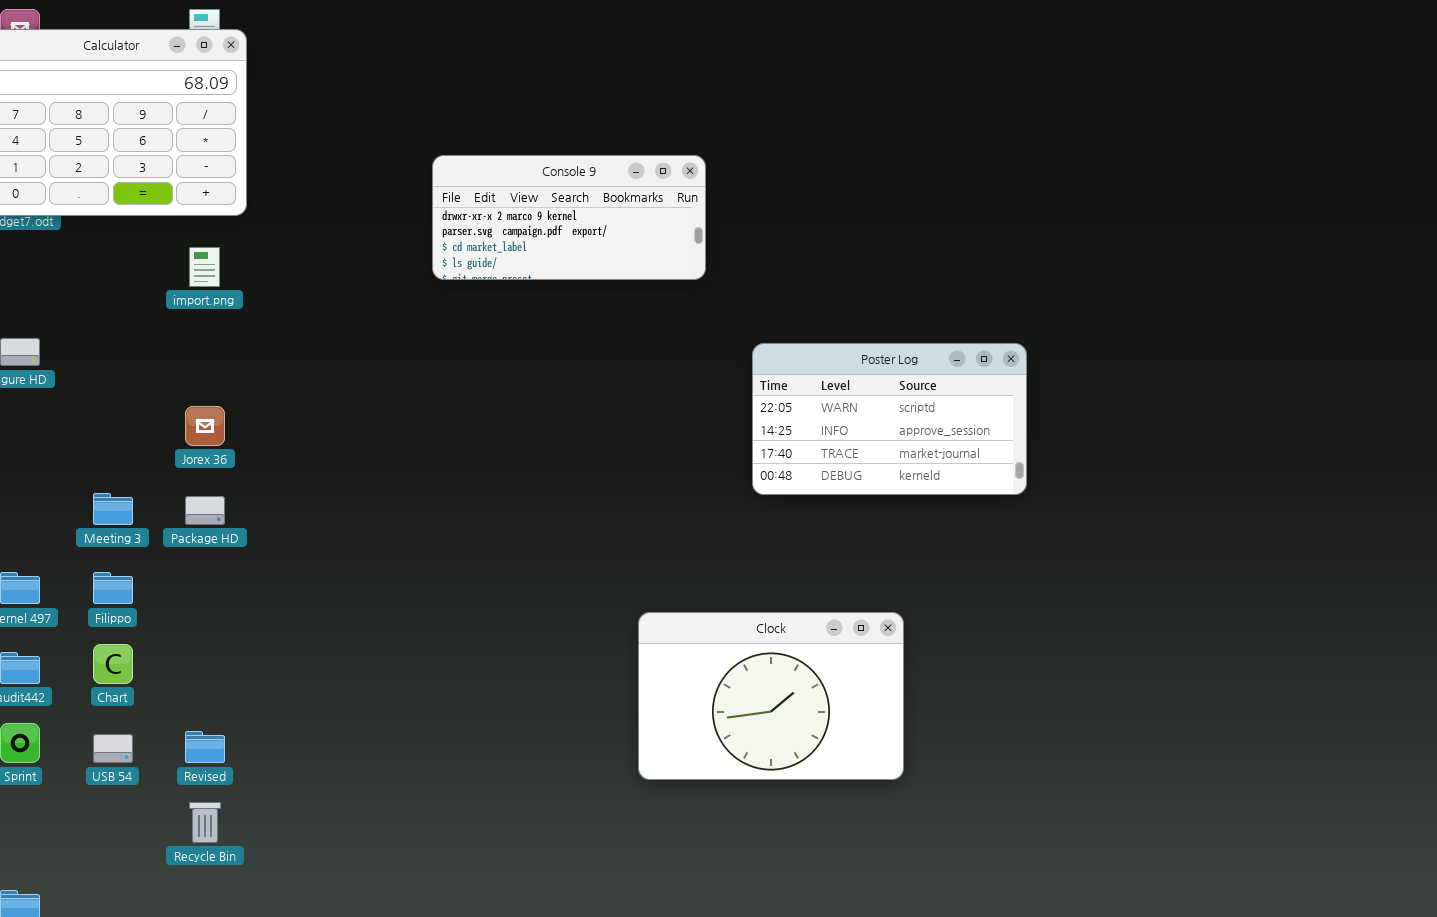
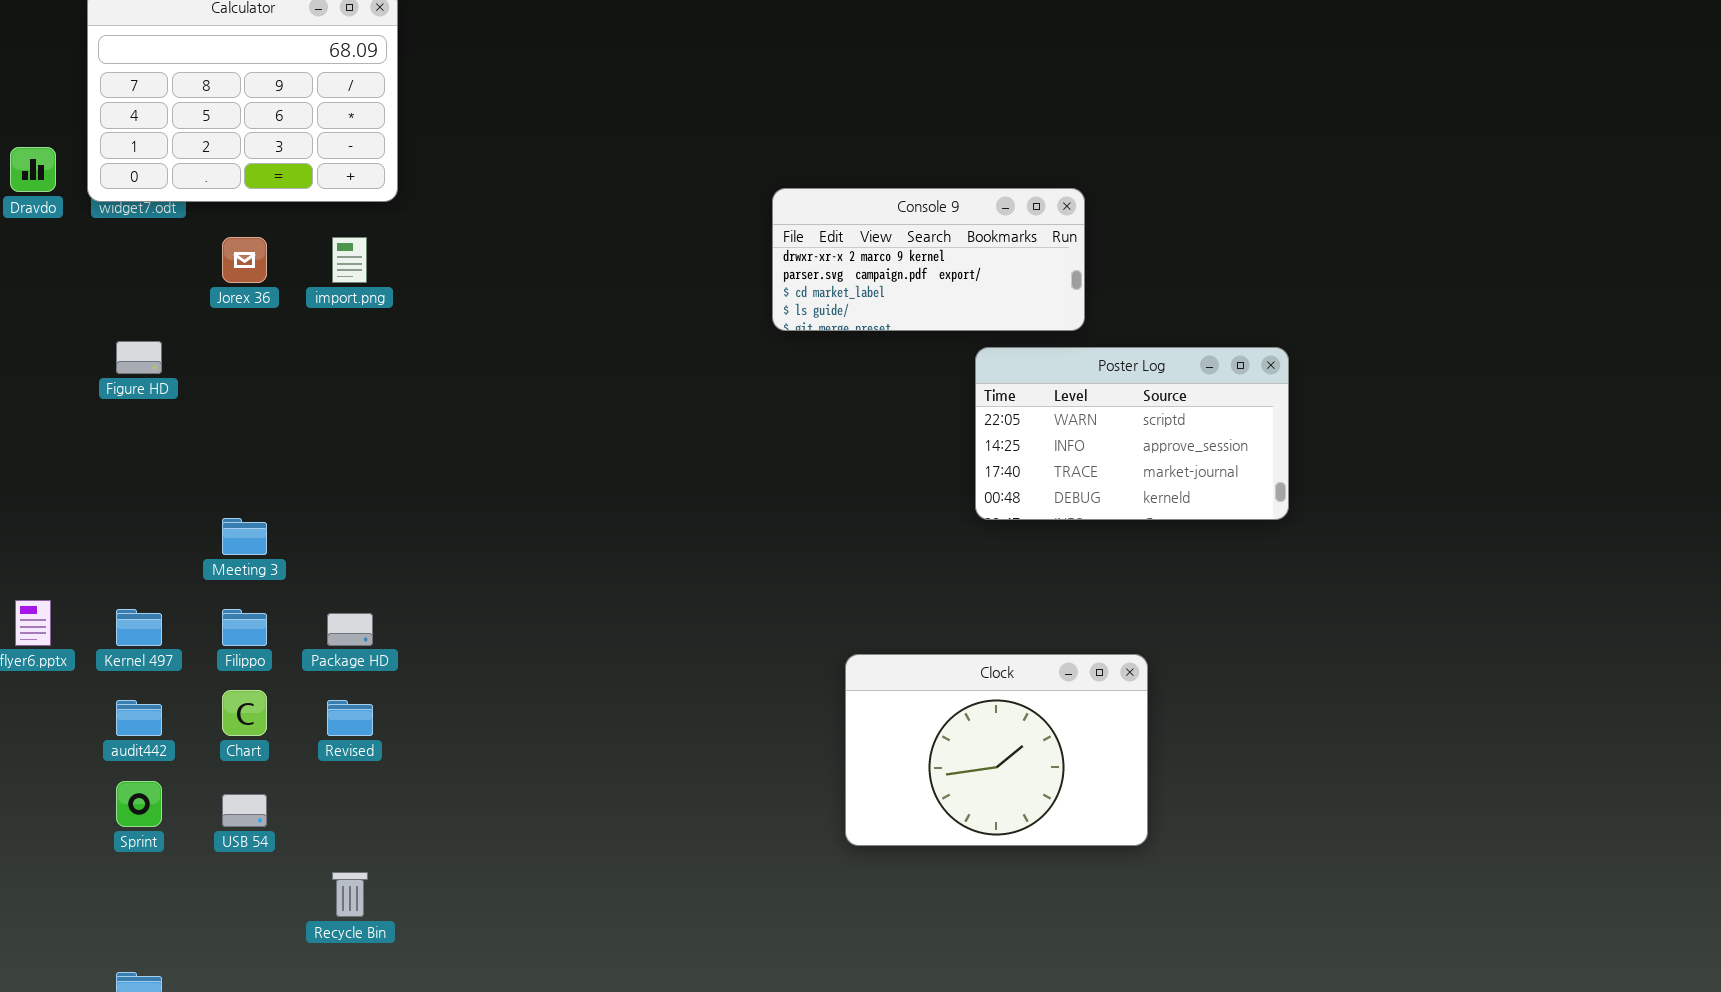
Console 9: [432,155,706,280] -> [772,188,1085,331], moved
Jorex 36: [185,406,225,446] -> [222,237,267,283], moved
Package HD: [185,496,225,525] -> [327,613,373,646], moved
Revised: [185,731,225,763] -> [327,700,373,736], moved

